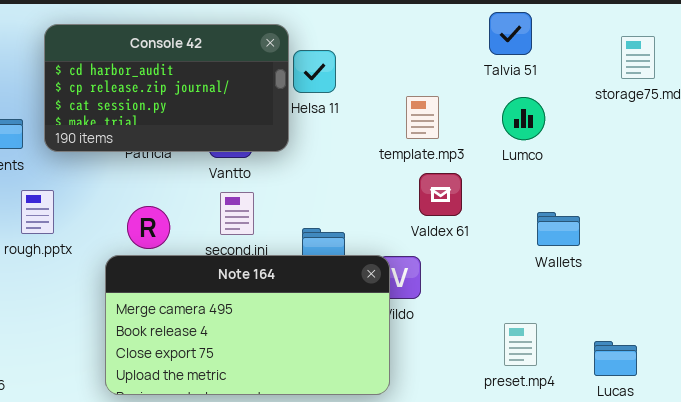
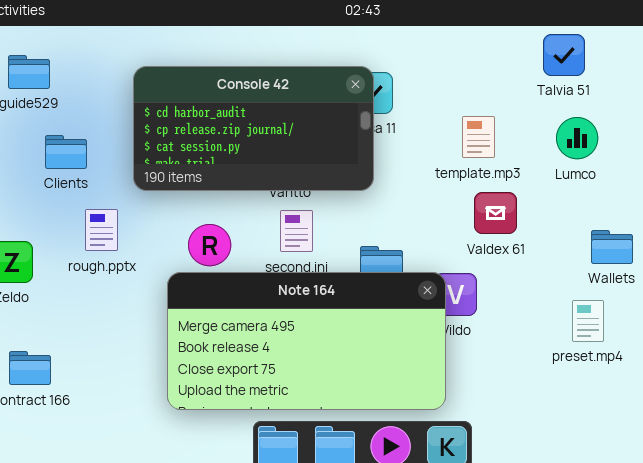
Console 42: [44,24,289,152] -> [133,66,374,191], moved
preset.mp4: [504,323,537,366] -> [572,300,604,342], moved

